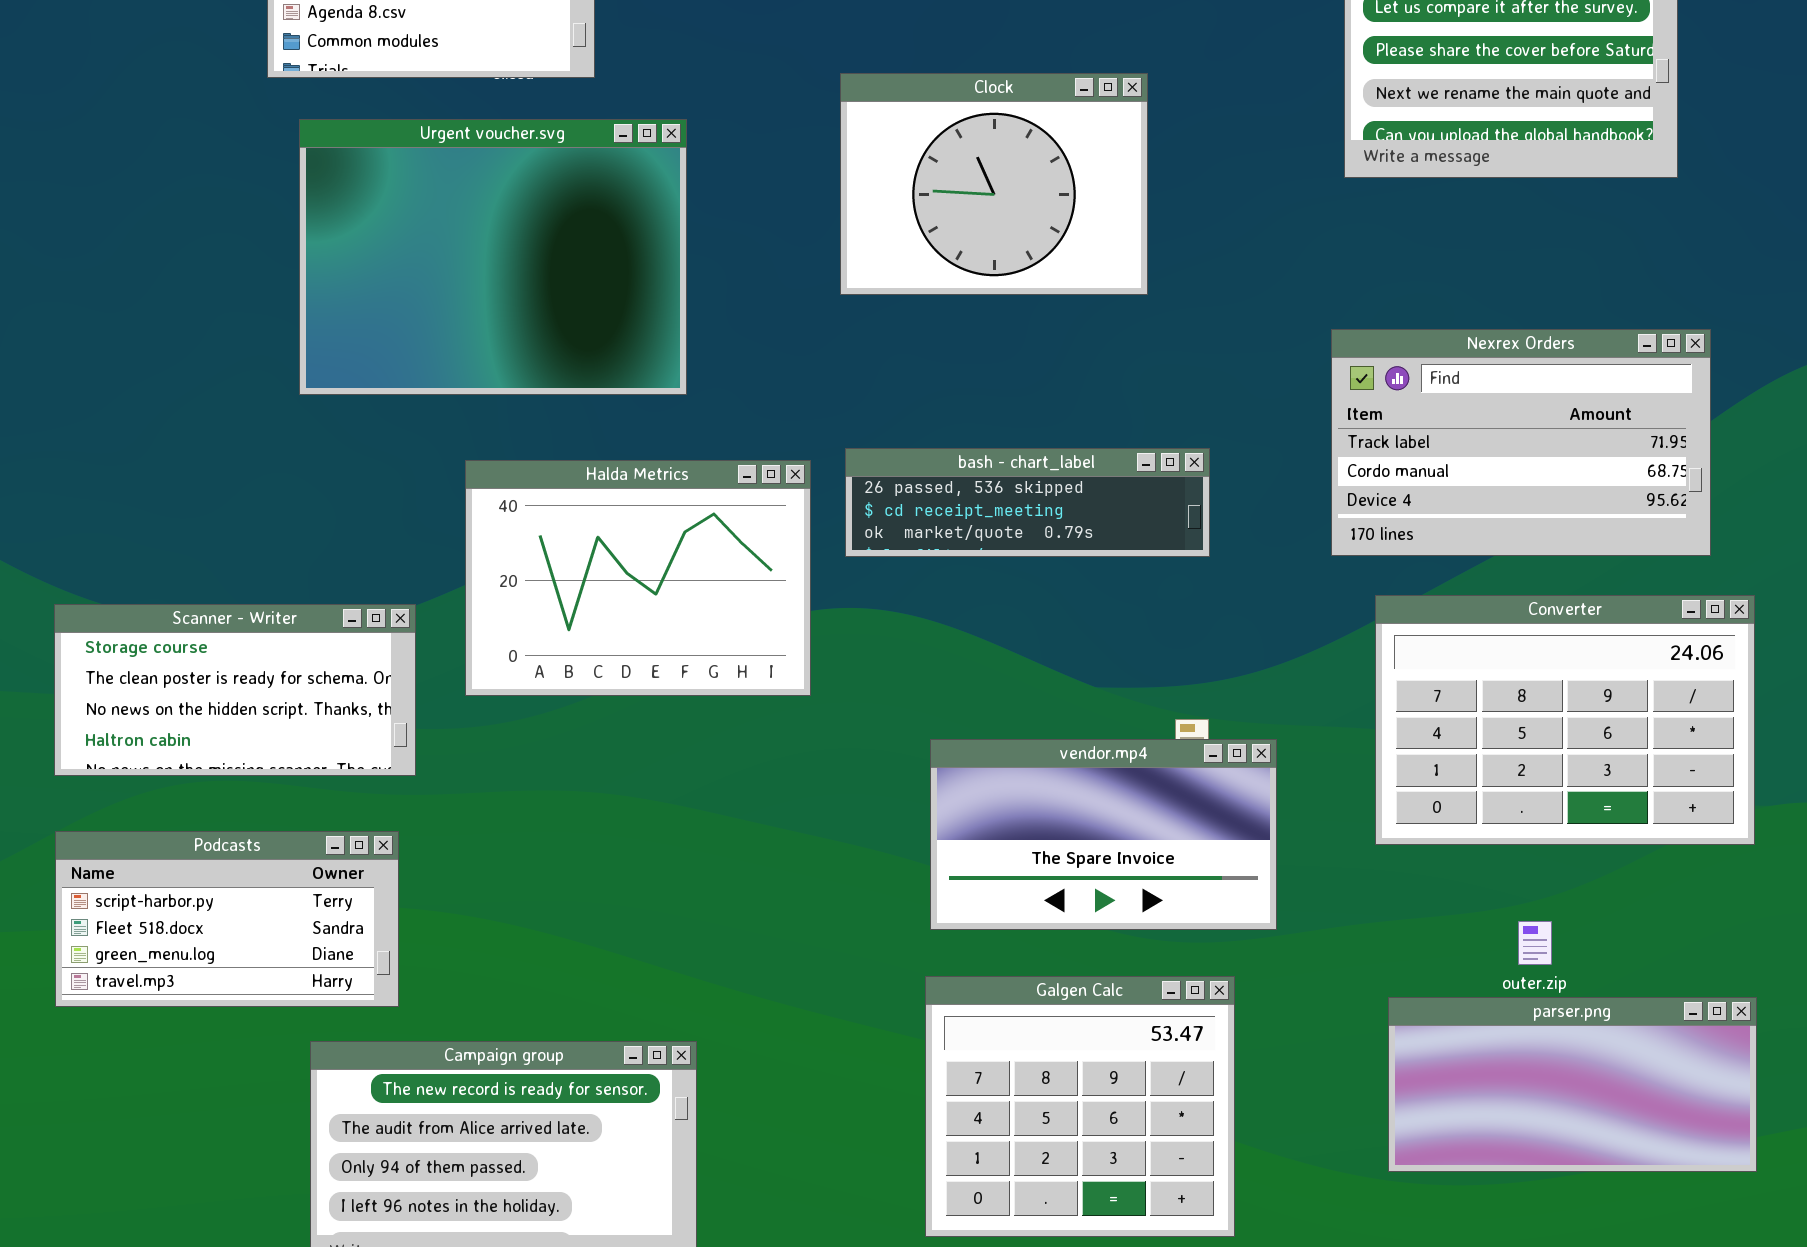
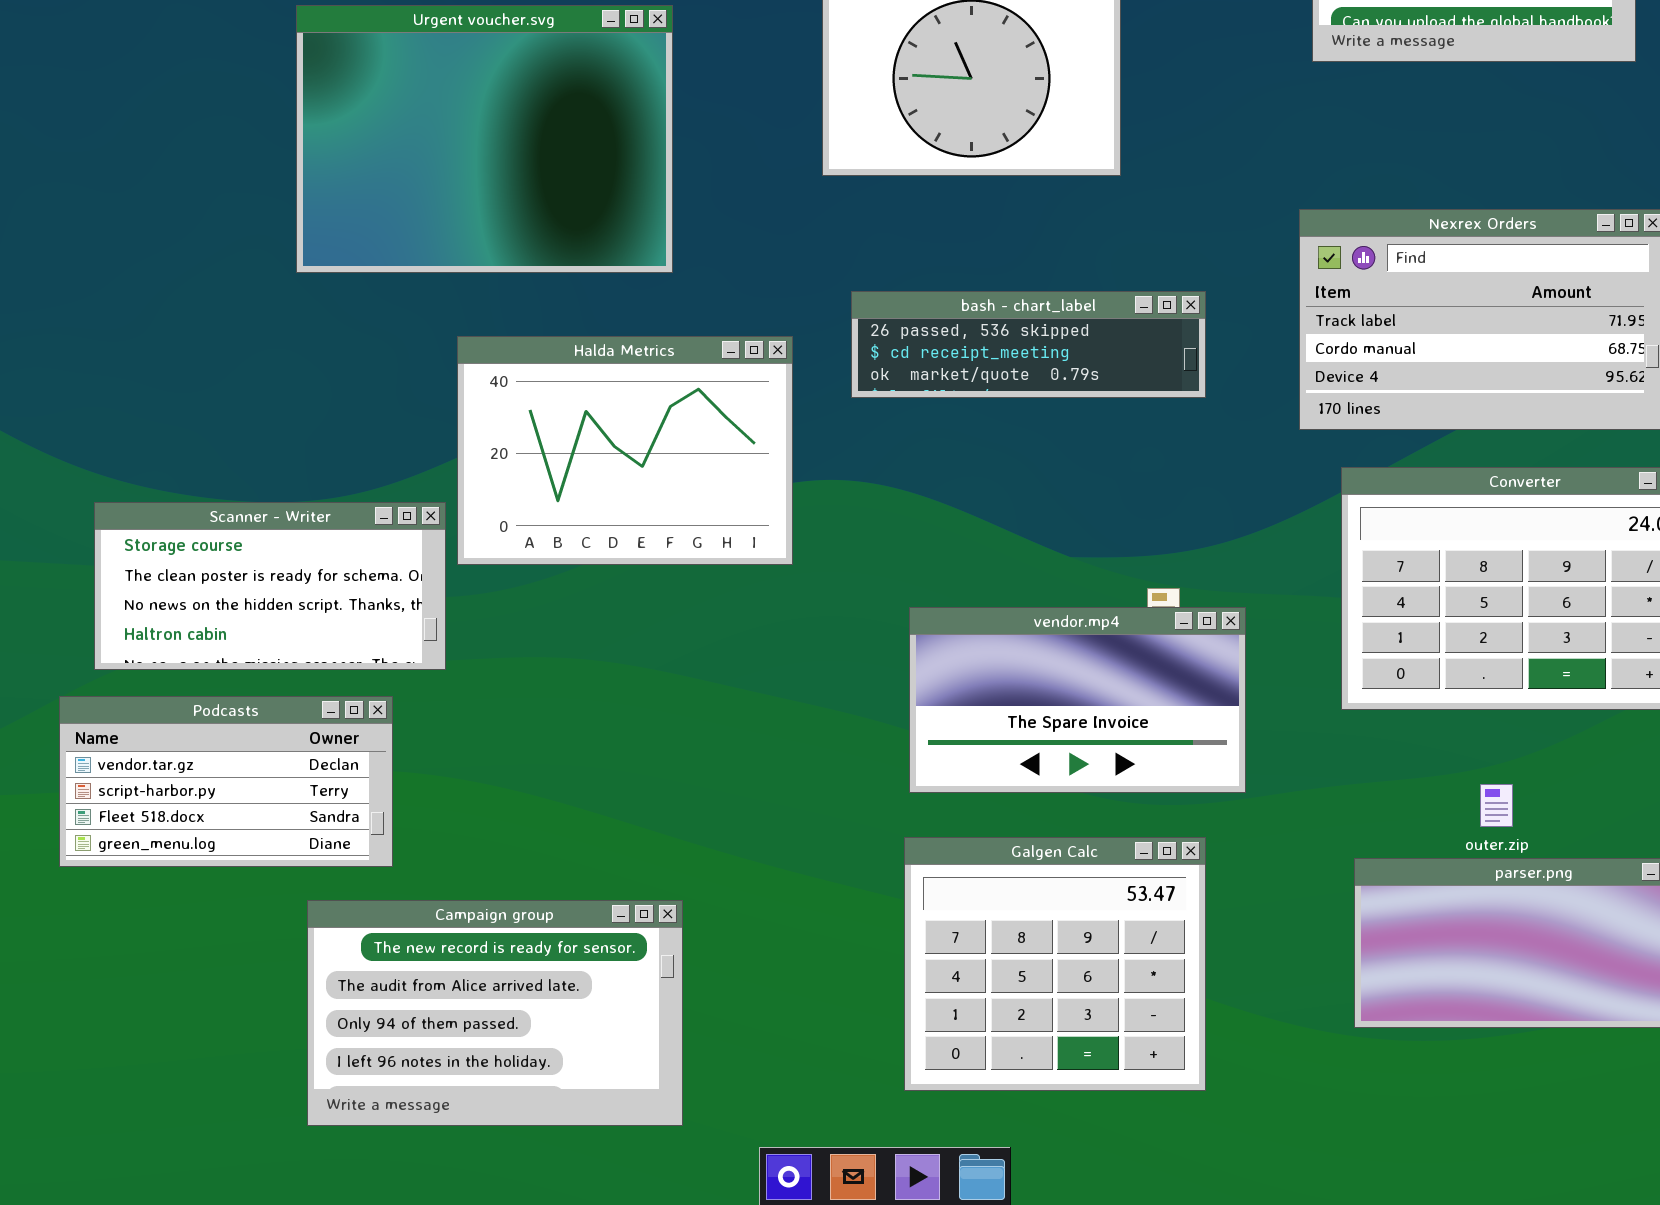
bash - chart_label: [845,448,1210,557] -> [851,291,1206,398], moved
Scanner - Writer: [54,604,416,776] -> [94,502,446,670], moved
Podcasts: [55,831,399,1007] -> [59,696,393,867], scrolled up 1 row

